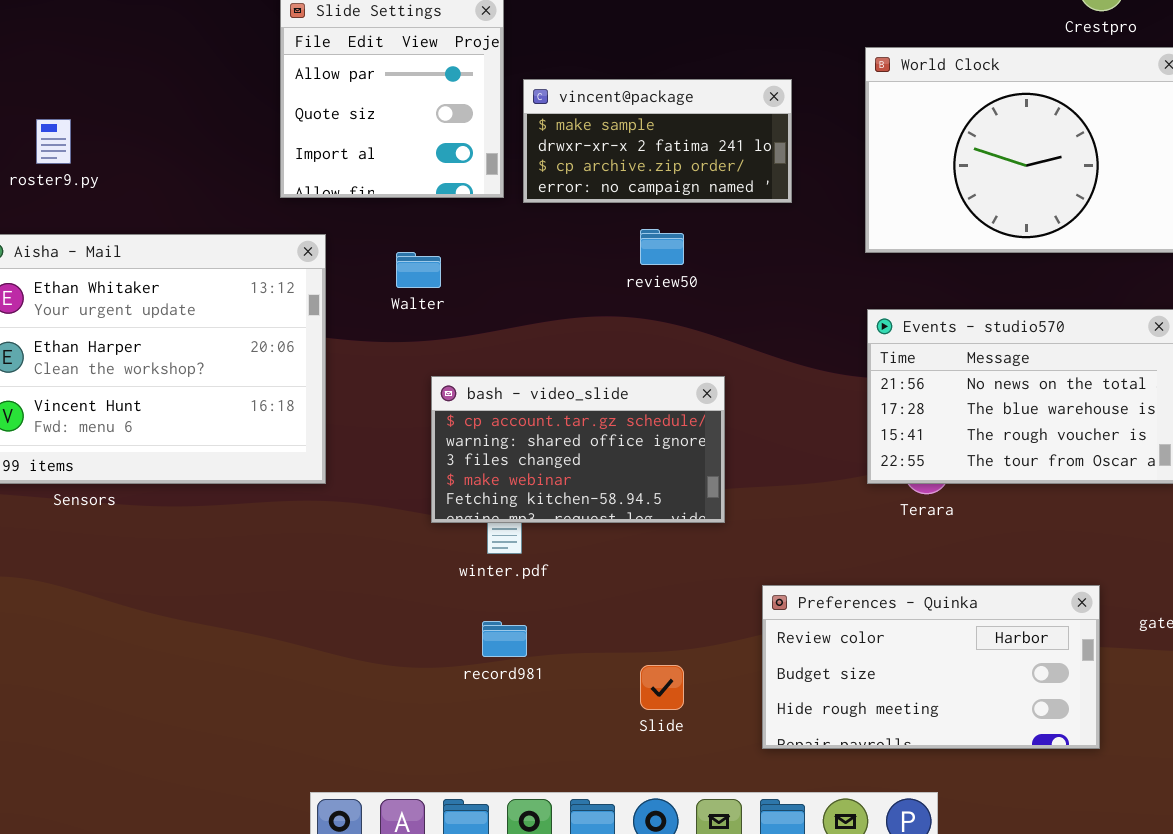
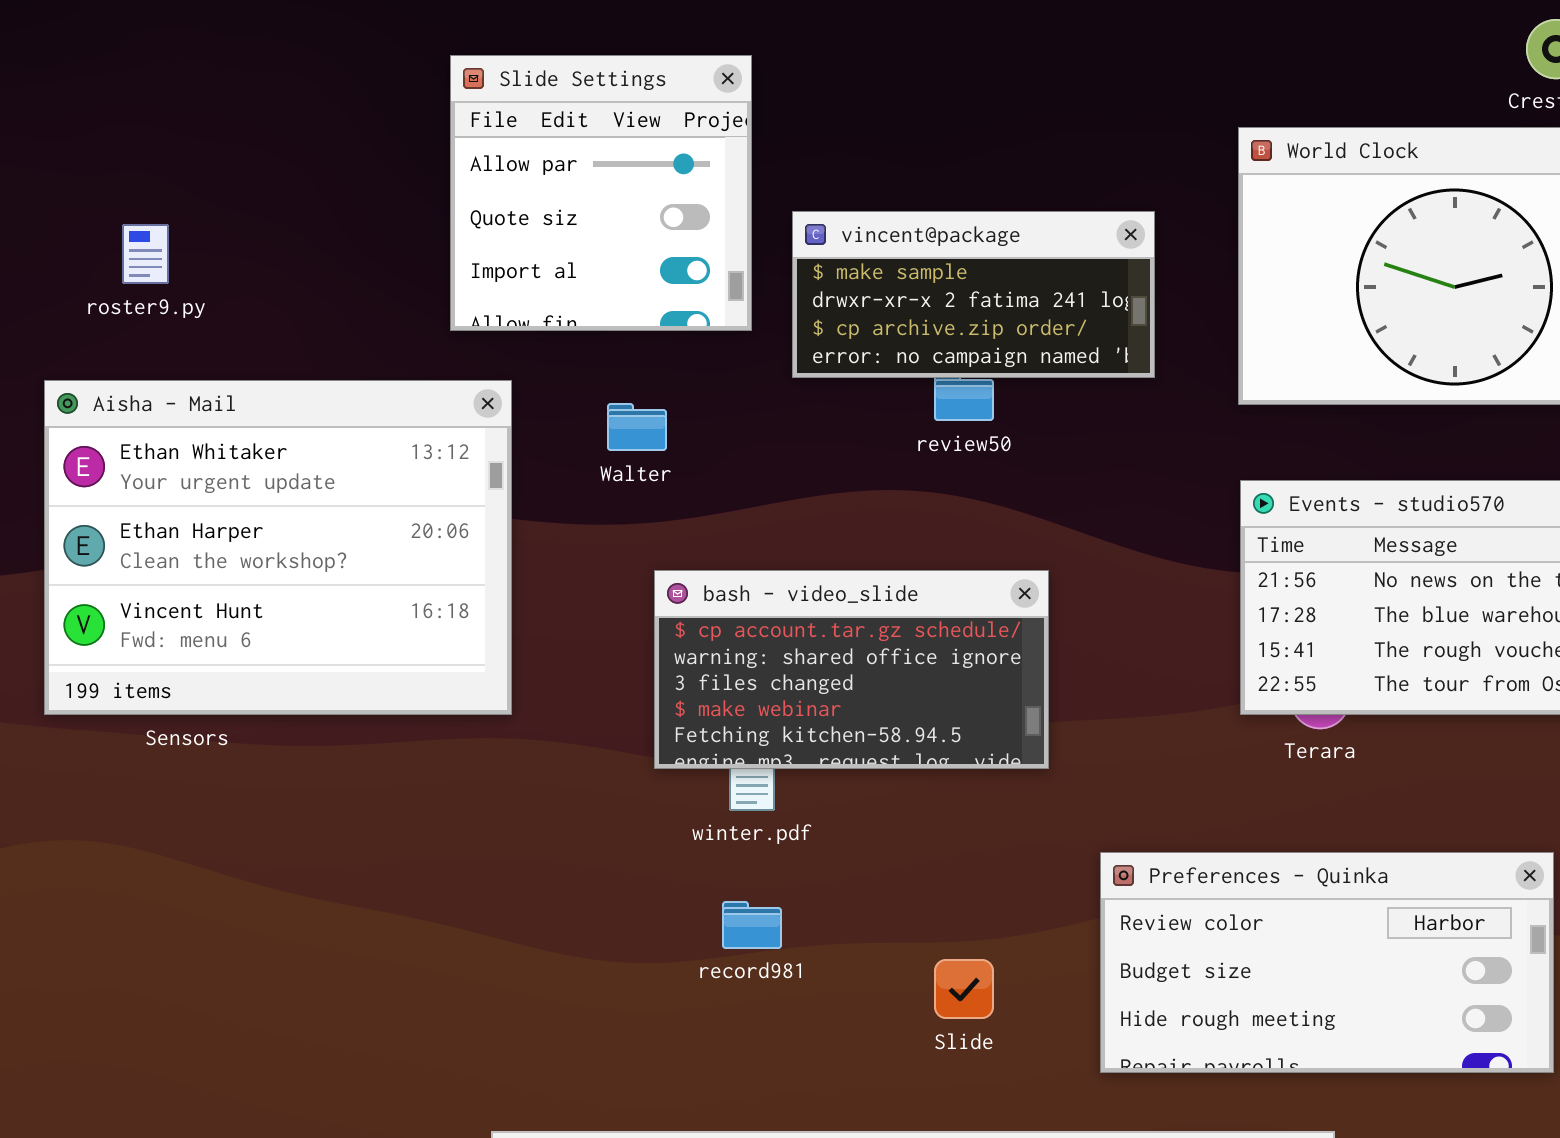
vincent@package: [523,79,792,203] -> [792,211,1155,378], moved

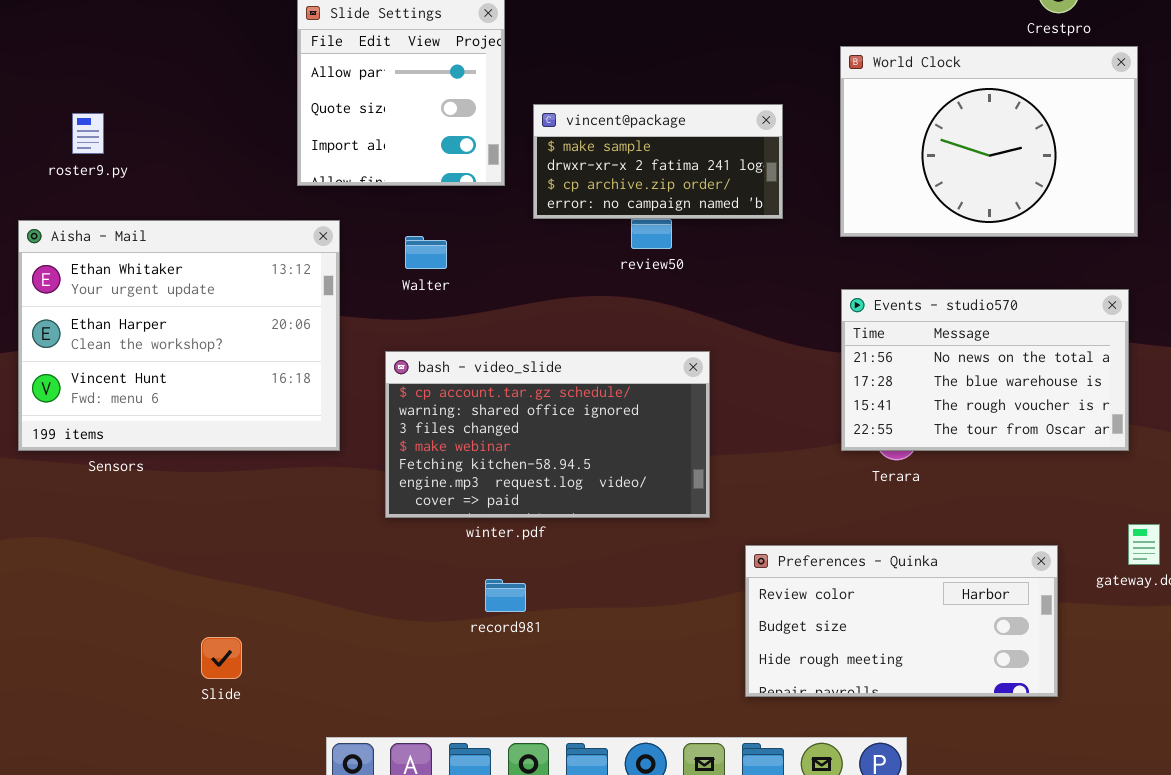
bash - video_slide: [654,570,1049,769] -> [385,351,710,518], resized
Slide: [934,959,994,1019] -> [201,637,242,679], moved

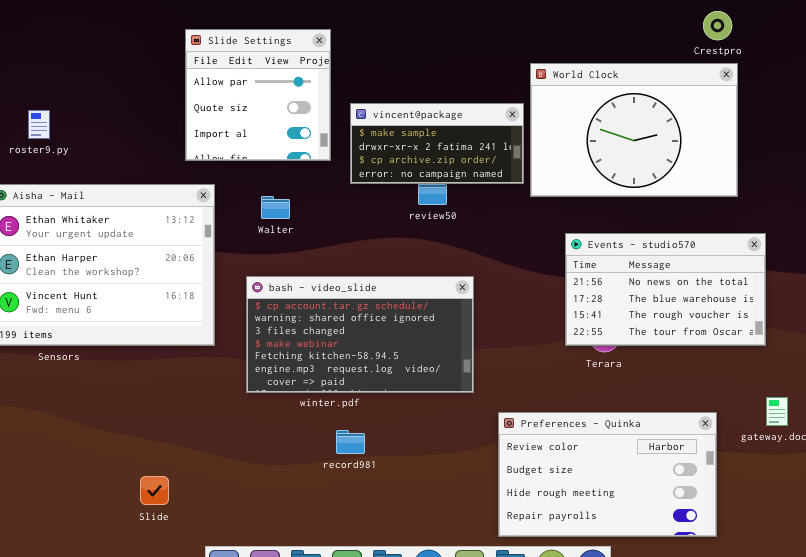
World Clock: [840,46,1138,237] -> [530,63,738,197], moved
Preferences - Quinka: [745,545,1058,697] -> [498,412,717,537], resized
record981: [485,579,526,612] -> [336,430,365,454], moved
Slide: [201,637,242,679] -> [140,476,169,505], moved

